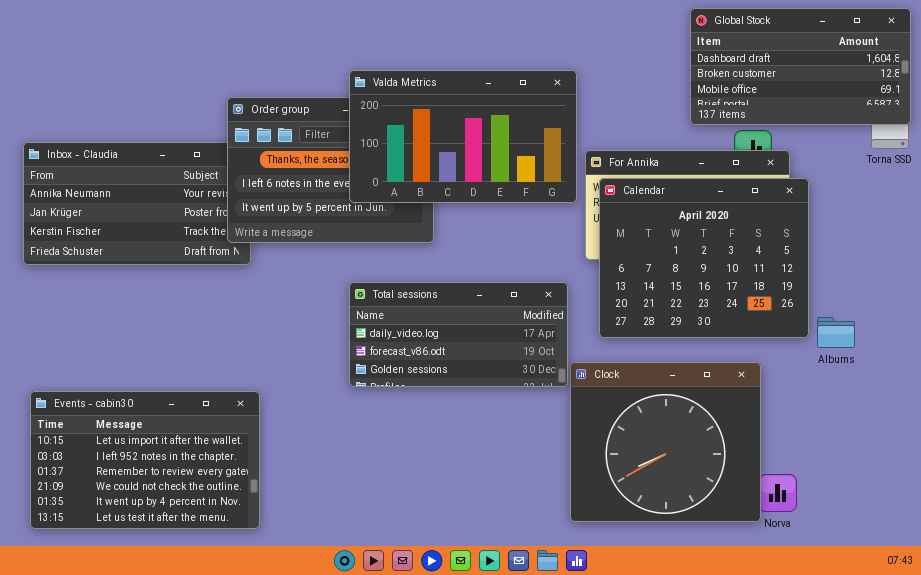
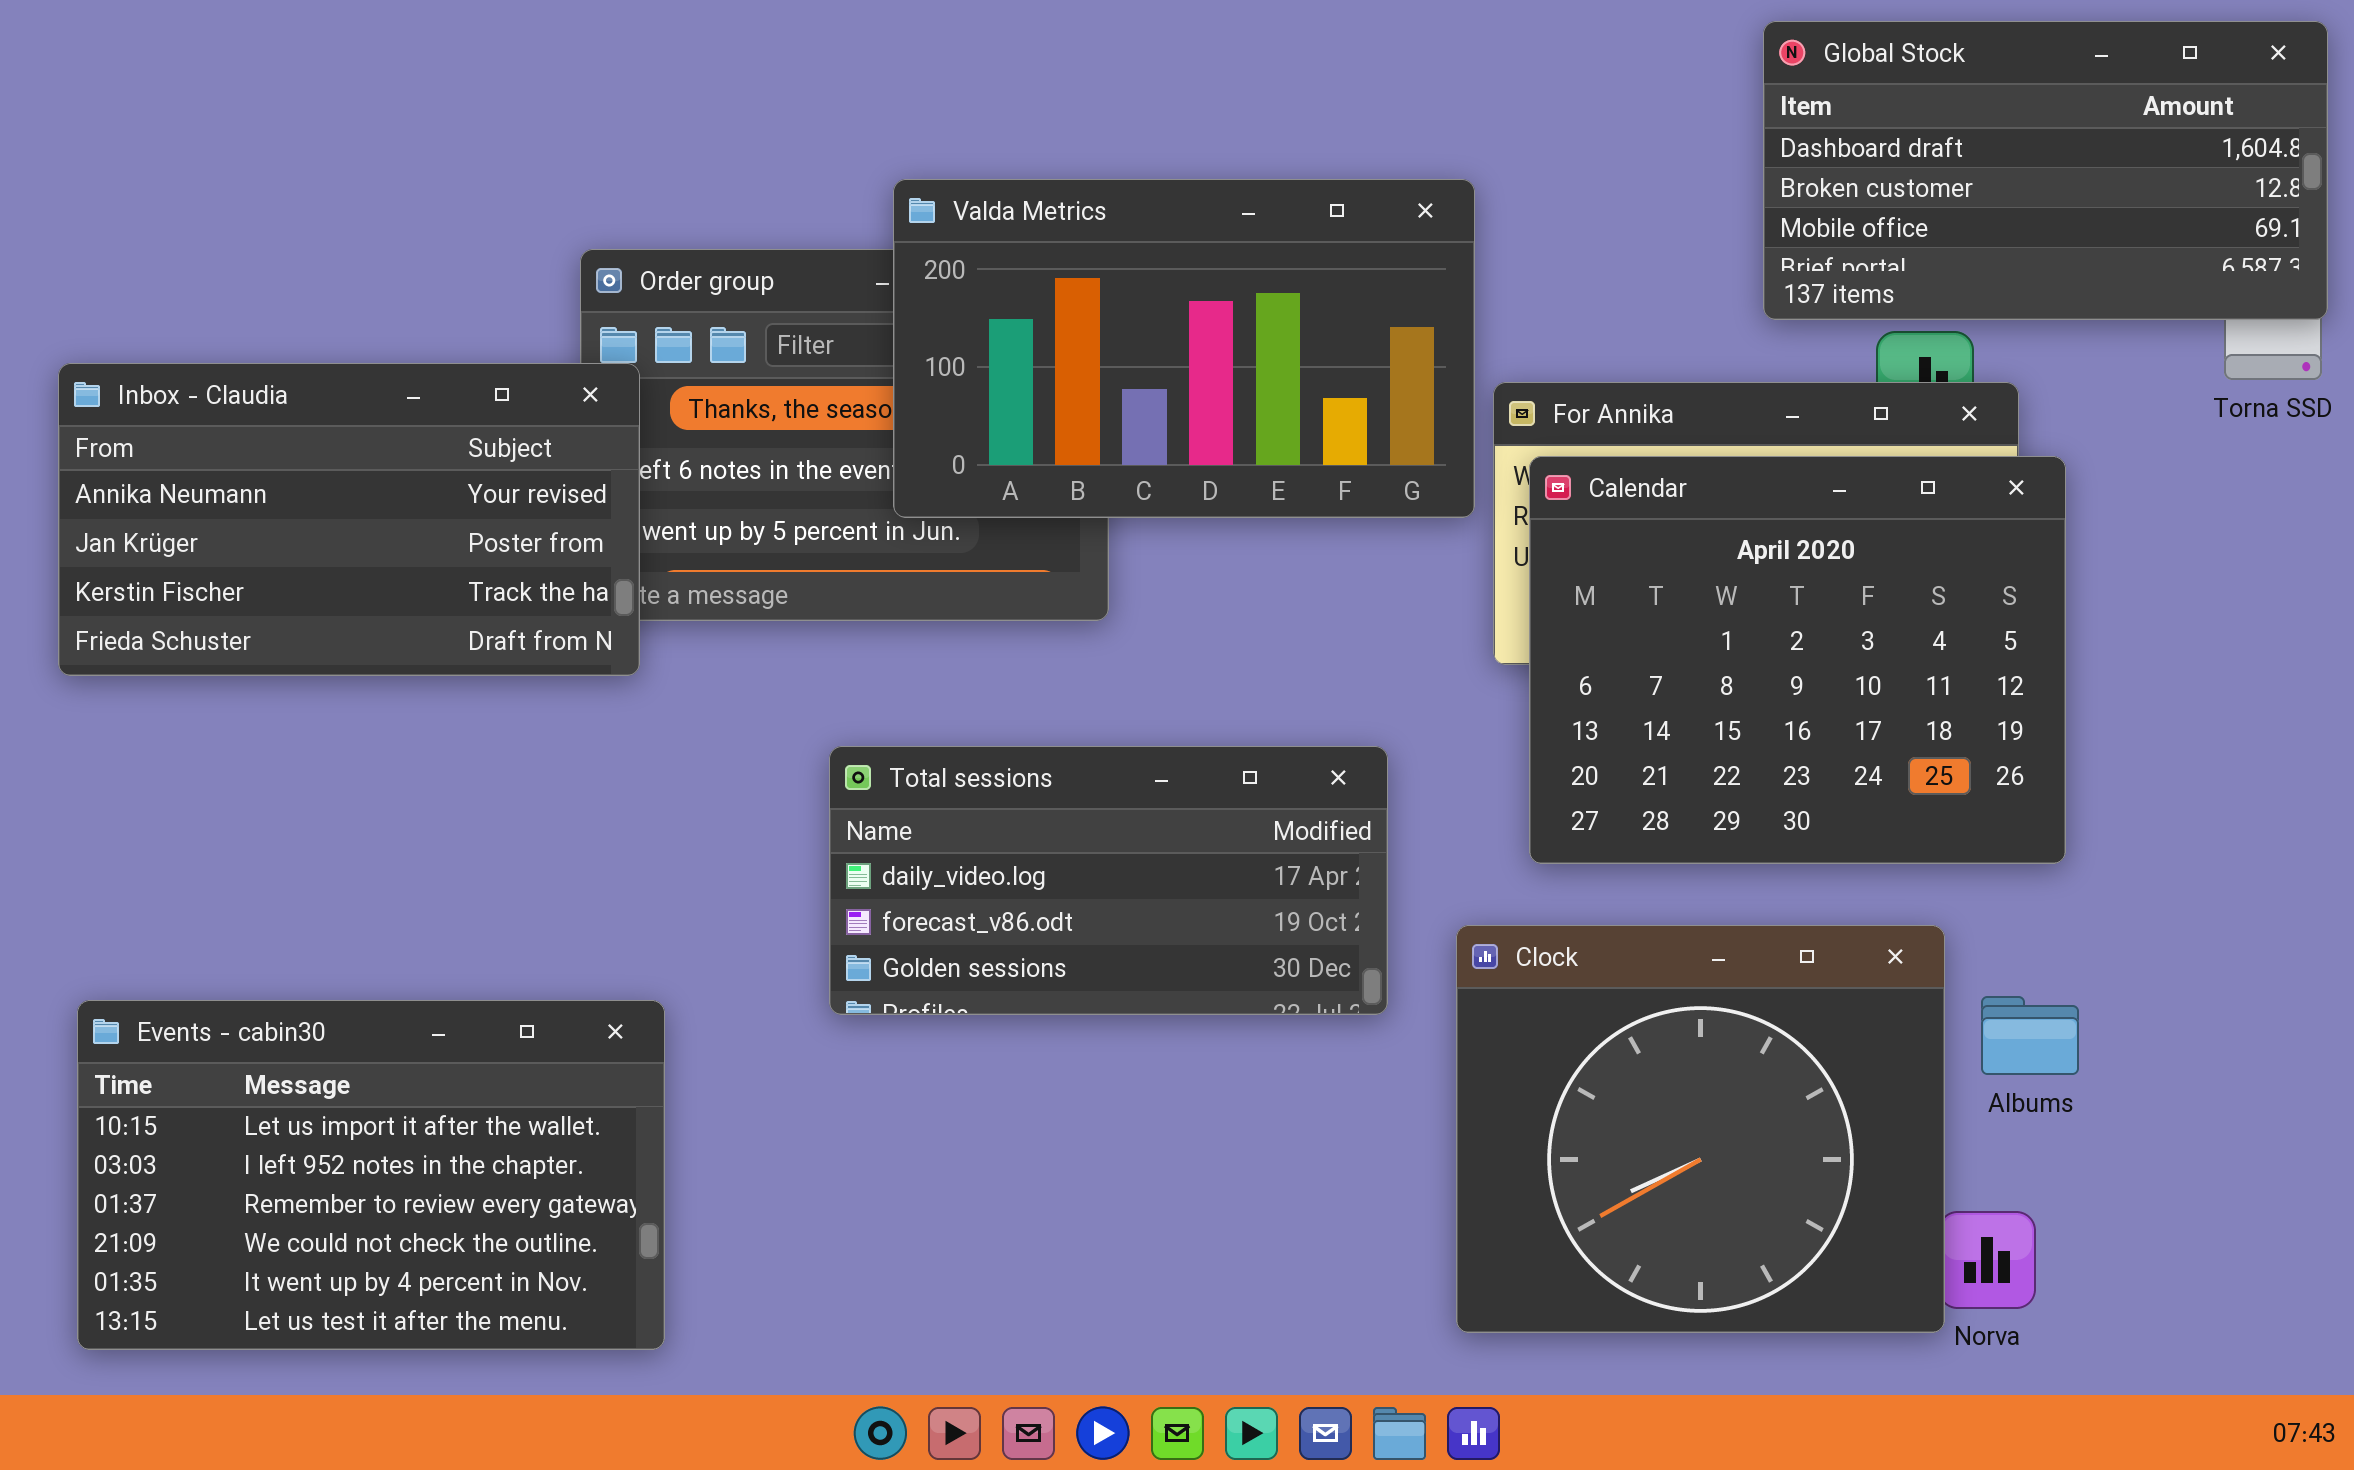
Inbox - Claudia: [23,142,251,265] -> [58,363,640,676], raised
Total sessions: [349,282,568,387] -> [829,746,1388,1015], moved
Albums: [817,317,855,348] -> [1981,996,2079,1075], moved

